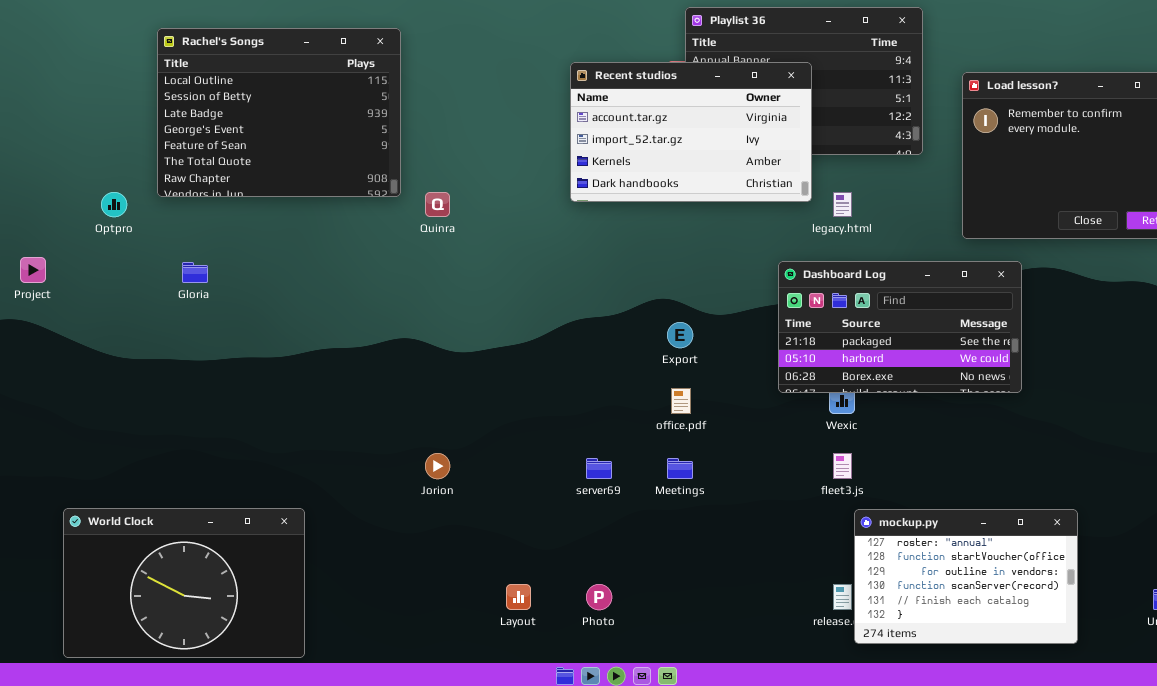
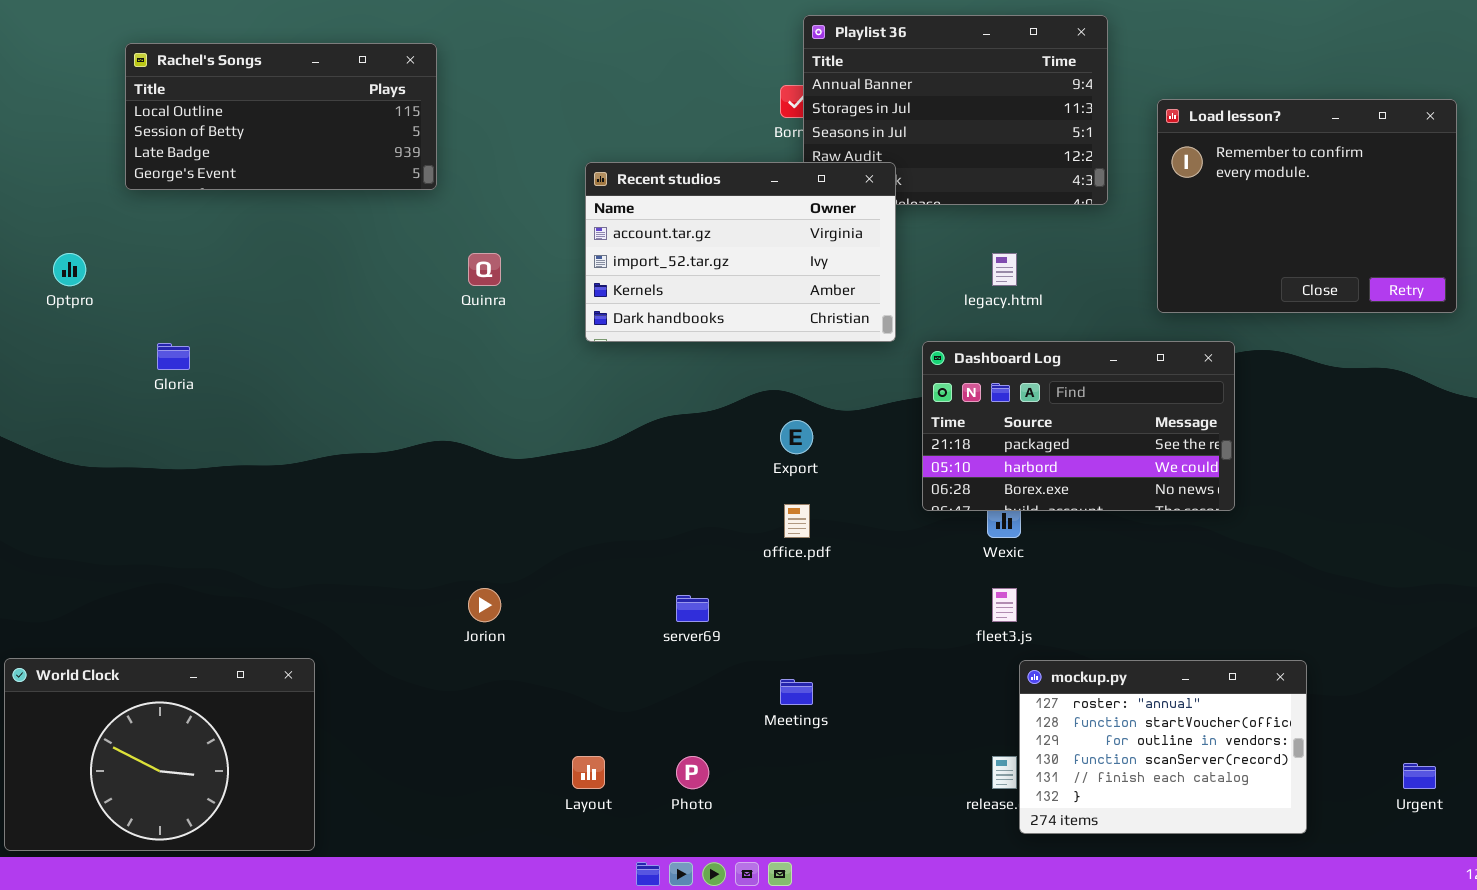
Rachel's Songs: [157,28,401,197] -> [125,43,437,190], resized
Recent studios: [570,62,812,202] -> [585,162,896,342], moved
Meetings: [667,458,693,479] -> [780,679,813,705], moved

